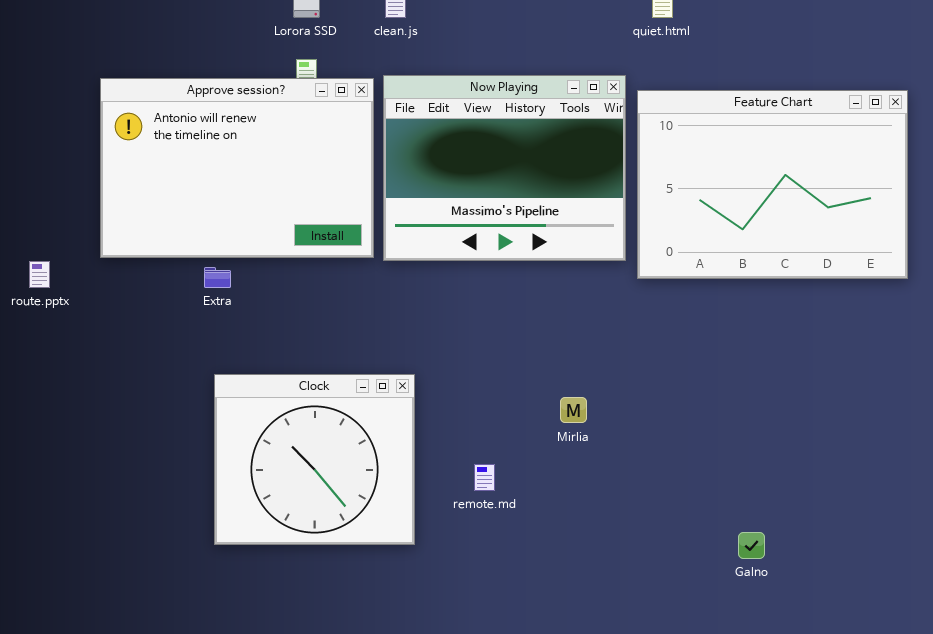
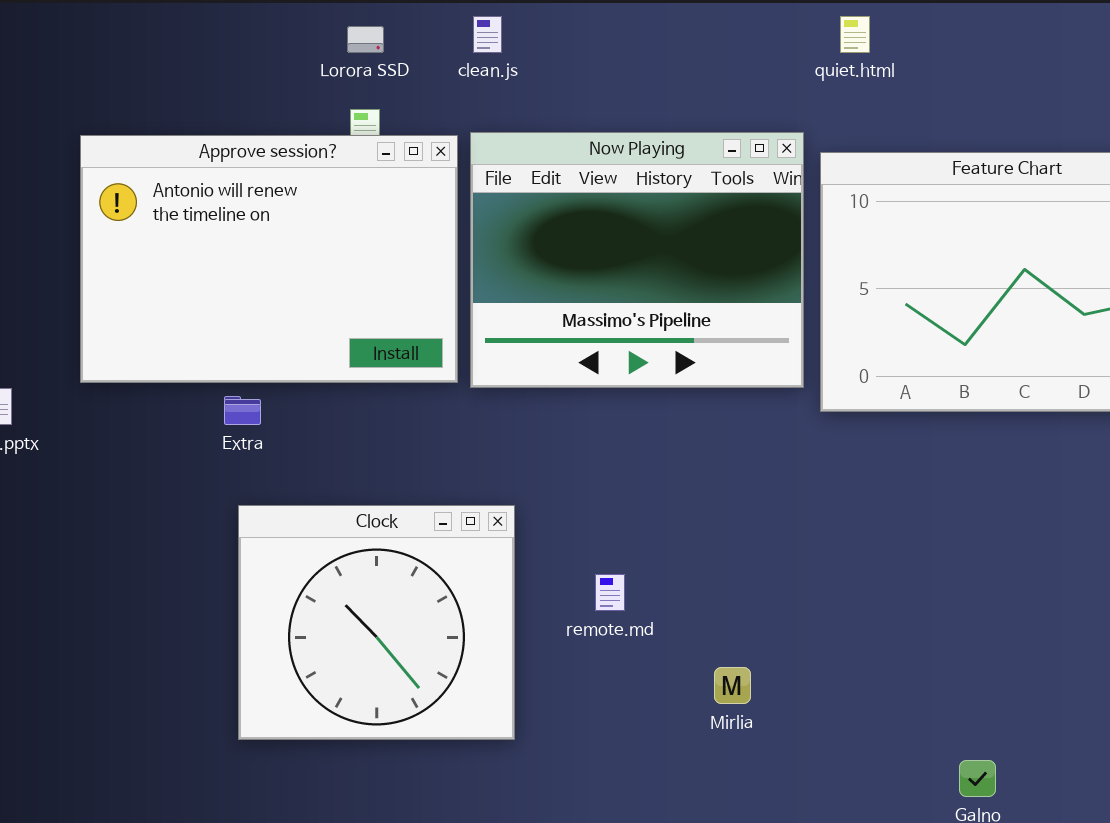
Clock: [214,374,415,545] -> [238,505,515,740], moved
Mirlia: [560,397,587,423] -> [714,667,751,704], moved
remote.md: [474,464,495,491] -> [595,574,625,611], moved

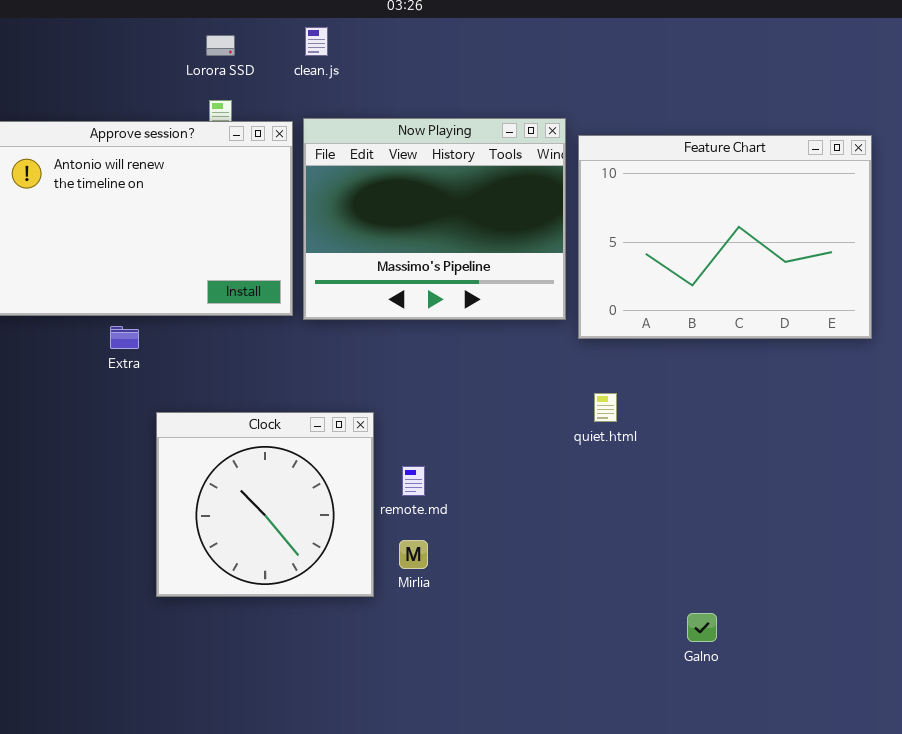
quiet.html: [840,16,870,53] -> [594,393,617,422], moved
Clock: [238,505,515,740] -> [156,412,374,597], moved
Mirlia: [714,667,751,704] -> [399,540,428,569], moved

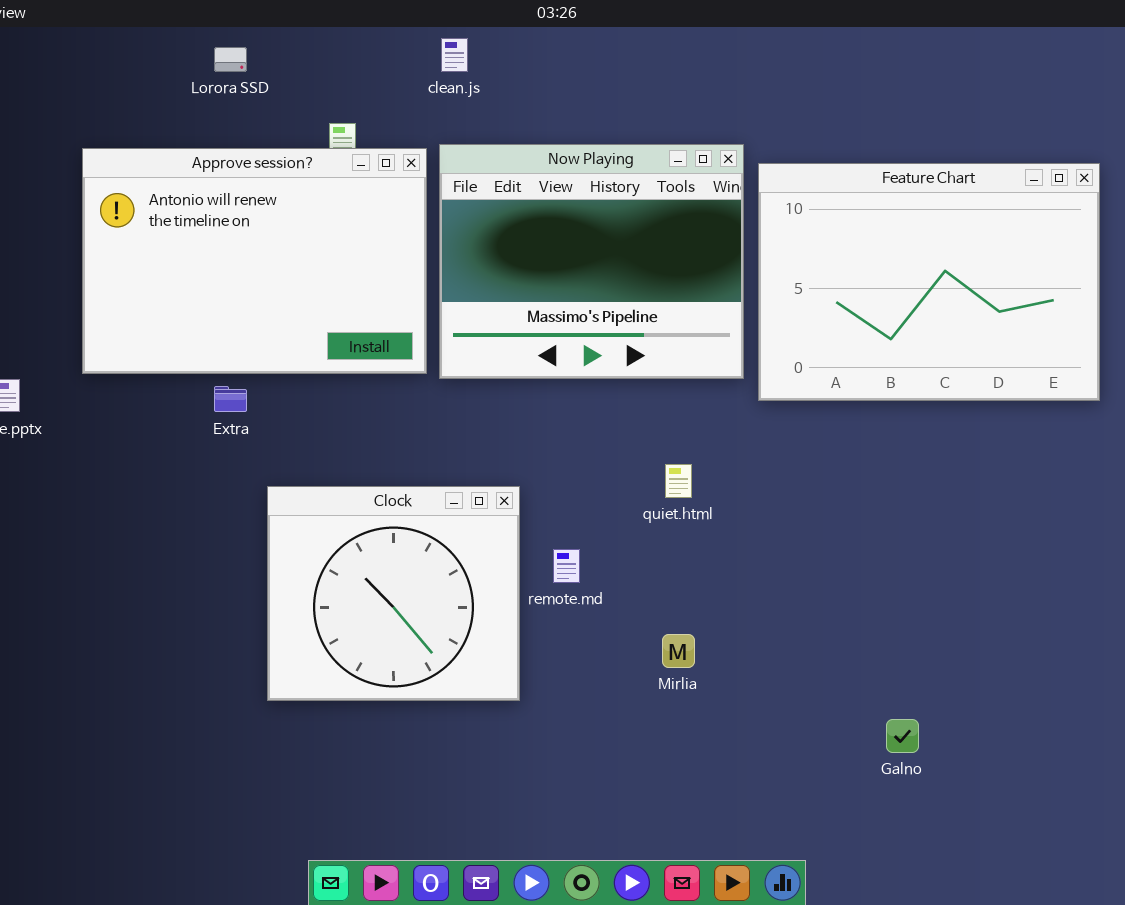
Lorora SSD: [206,35,235,56] -> [214,47,247,72], moved
quiet.html: [594,393,617,422] -> [665,464,692,498], moved
Mirlia: [399,540,428,569] -> [662,634,695,668], moved

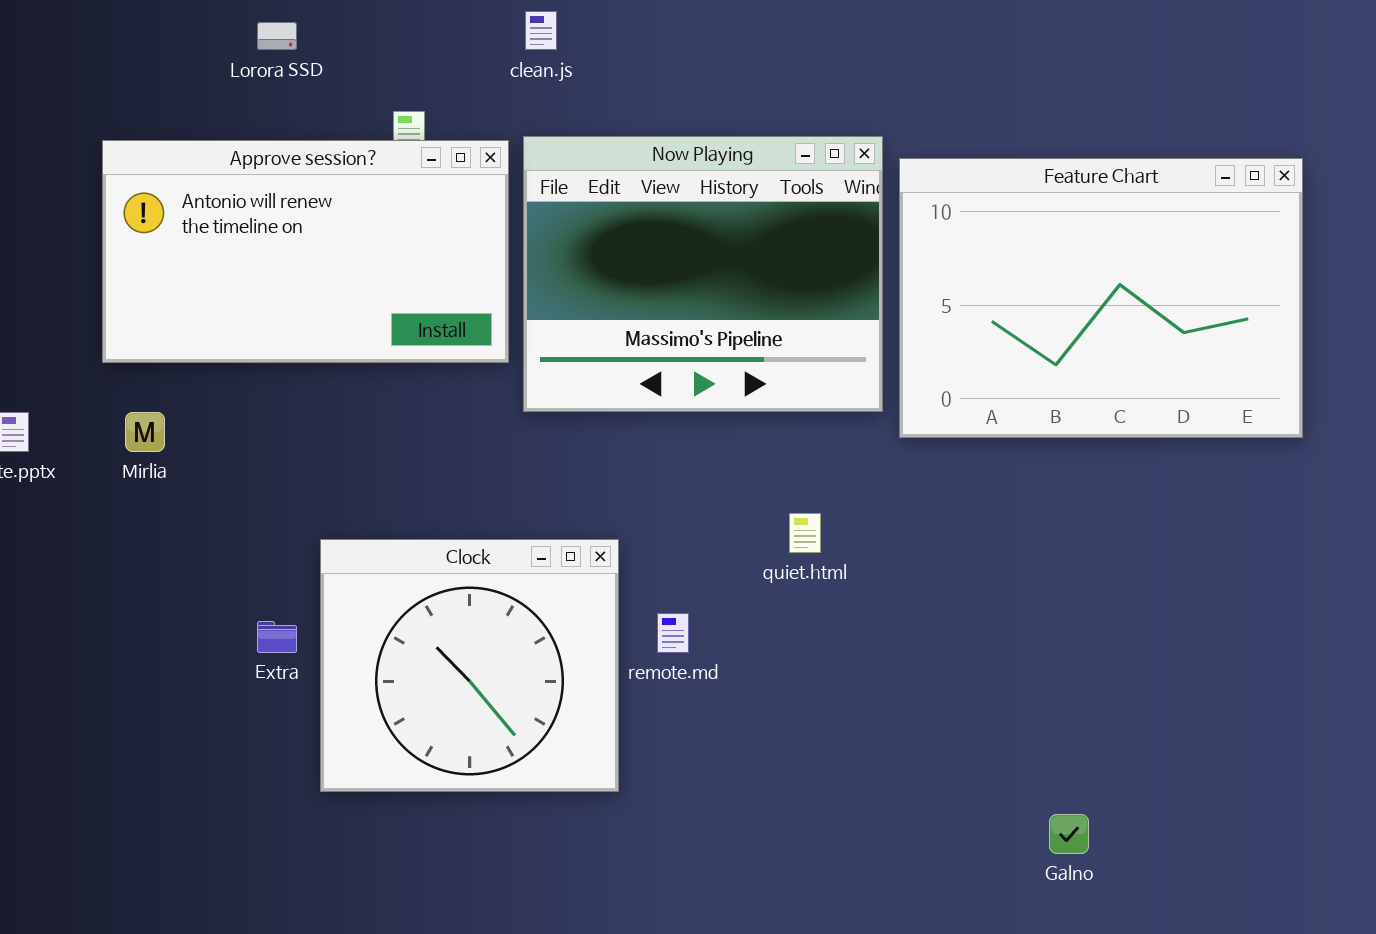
Approve session?: [82,148,427,374] -> [102,140,509,363], resized
Extra: [214,386,247,412] -> [257,621,297,653], moved
Mirlia: [662,634,695,668] -> [125,412,165,452], moved

